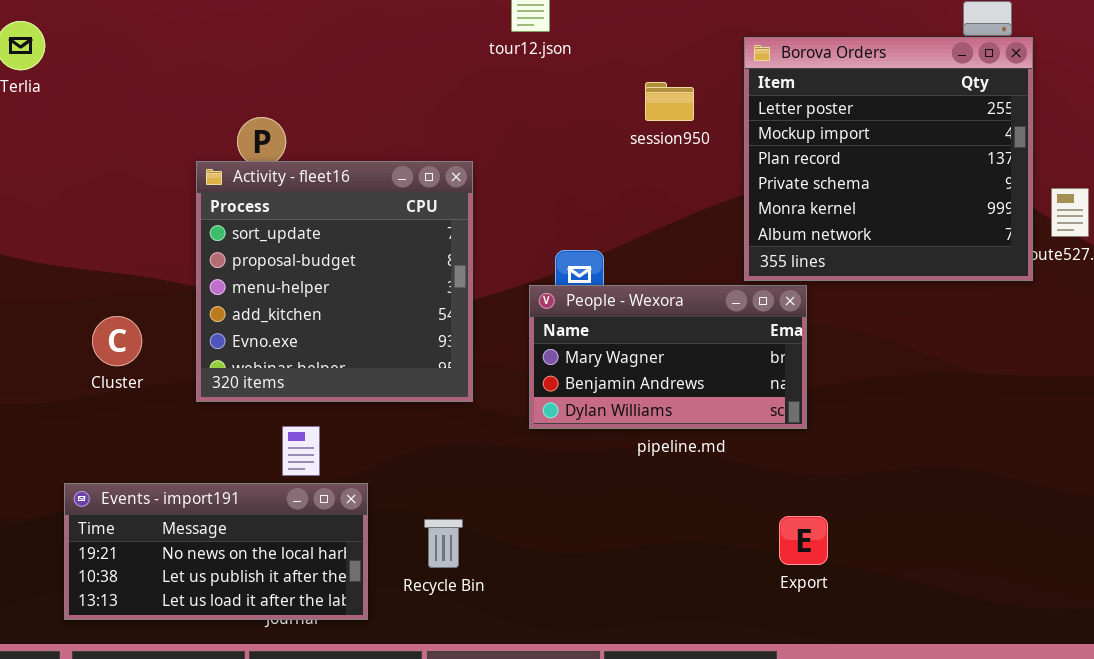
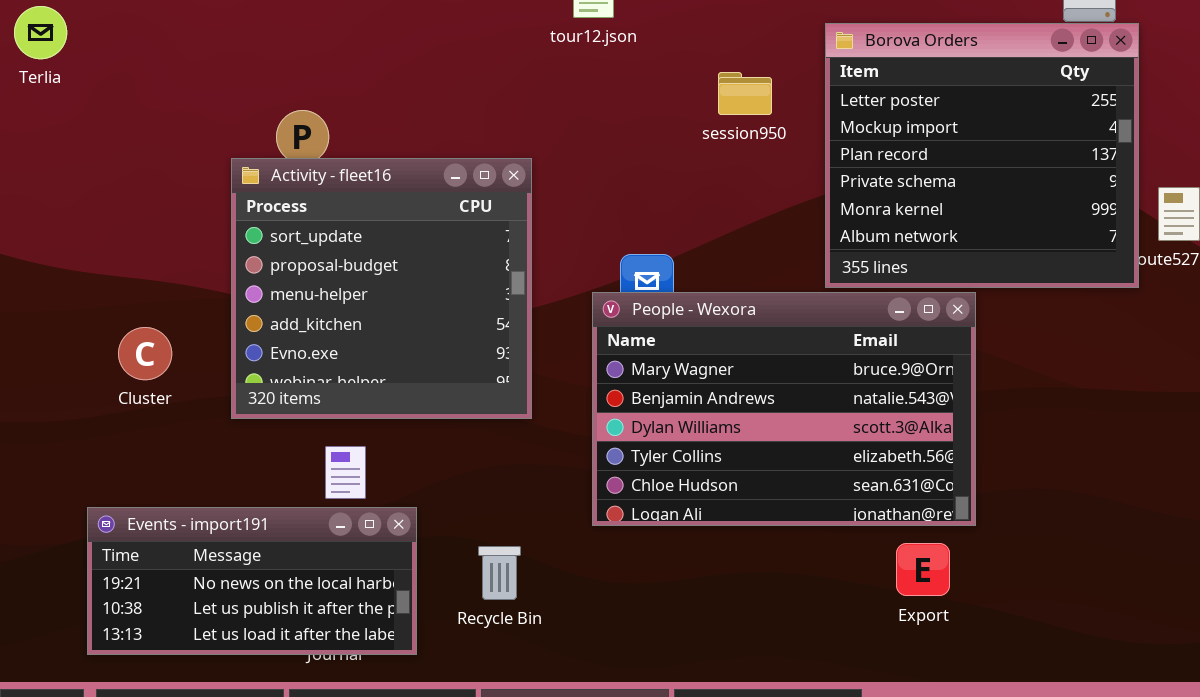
People - Wexora: [529,285,807,429] -> [592,292,976,526], resized
Export: [779,516,828,565] -> [896,543,950,596], moved

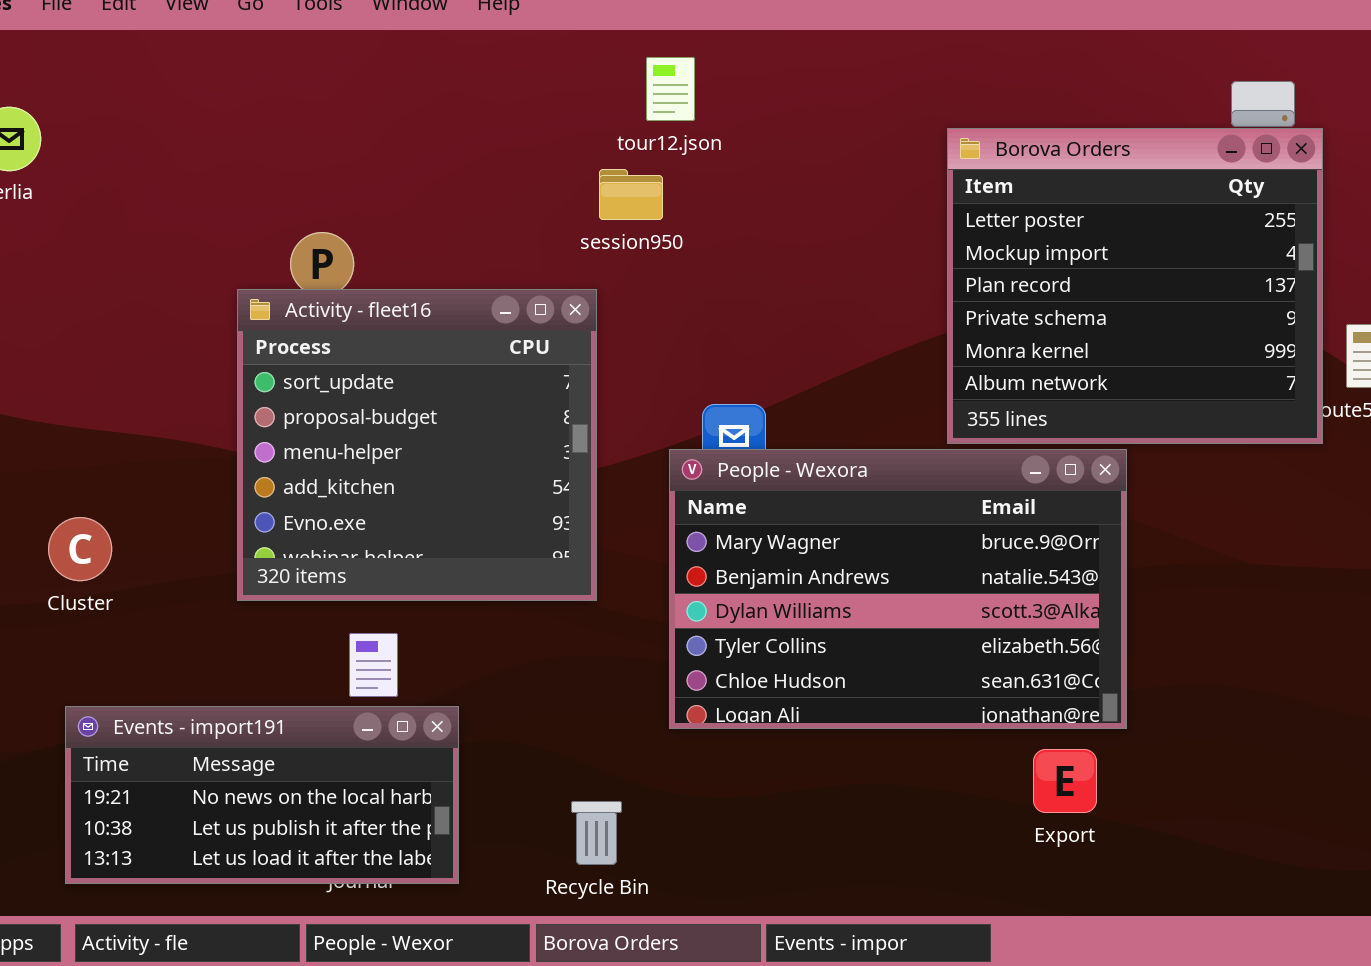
session950: [718,72,772,115] -> [599,169,663,220], moved
Cluster: [118,327,172,380] -> [48,517,112,581], moved
Recycle Bin: [478,546,521,600] -> [571,801,622,865], moved

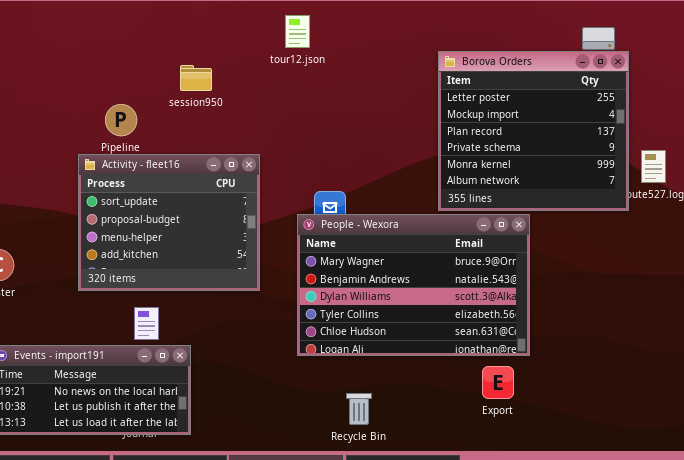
session950: [599,169,663,220] -> [180,65,212,91], moved
Activity - fleet16: [237,289,597,601] -> [78,154,260,291], resized
Recycle Bin: [571,801,622,865] -> [346,393,372,425], moved

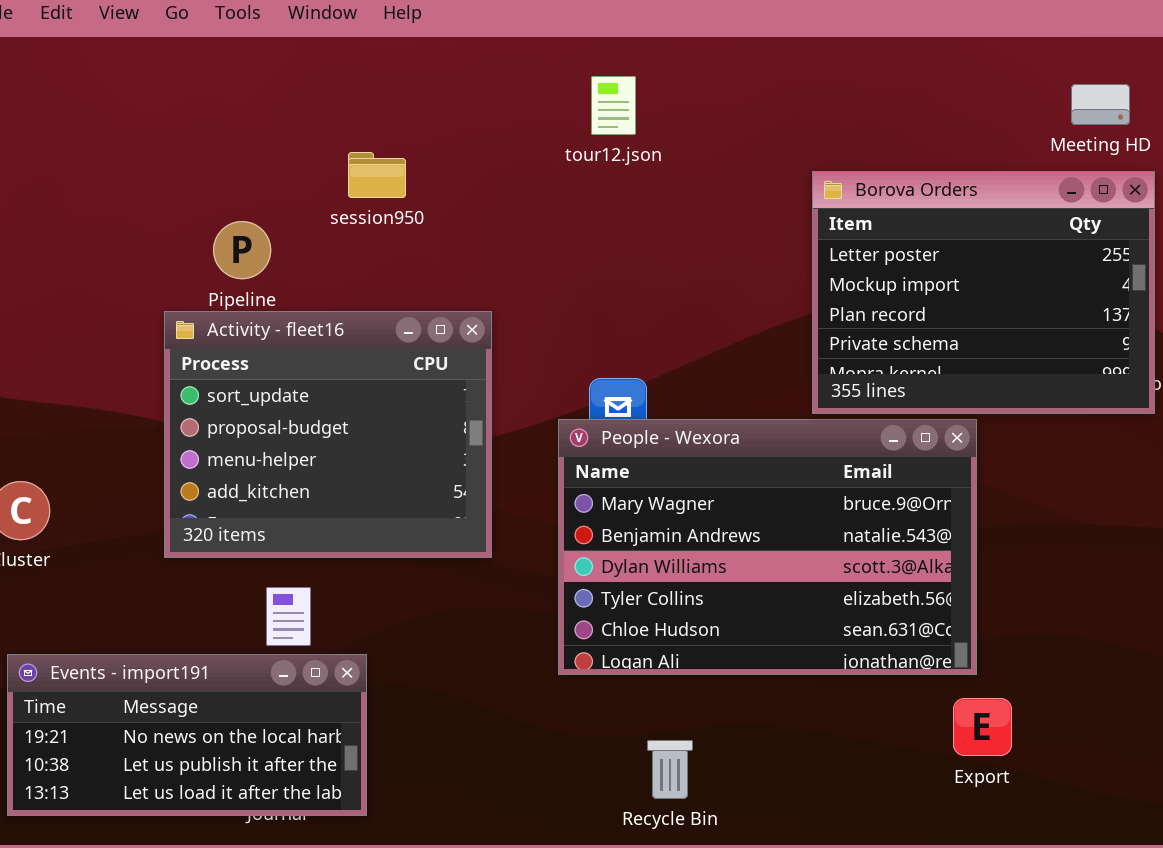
tour12.json: [285,15,310,48] -> [591,76,636,135], moved
Borova Orders: [438,51,629,211] -> [812,171,1155,414], resized
Export: [482,366,514,399] -> [953,698,1012,756], moved

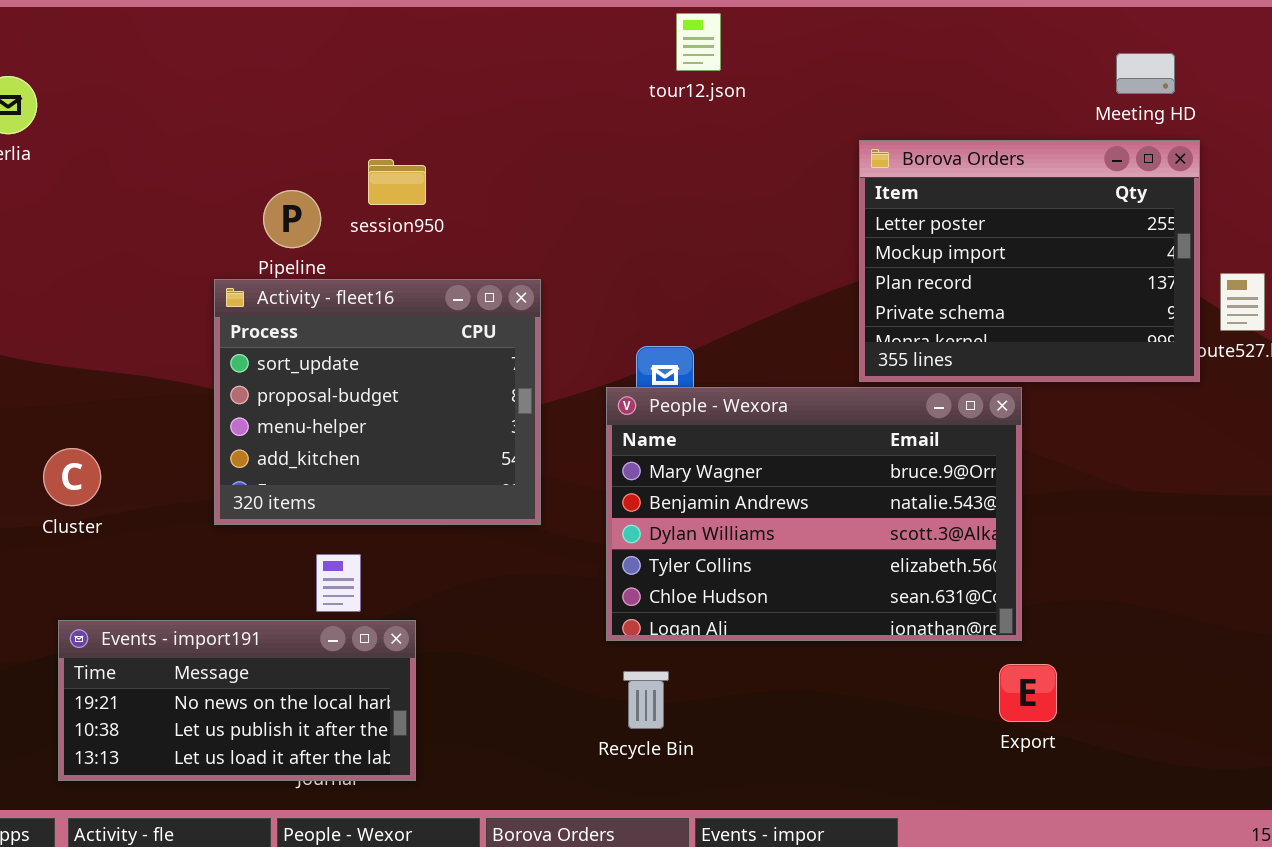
tour12.json: [591,76,636,135] -> [676,13,721,71], moved
session950: [348,152,406,198] -> [368,159,426,205], moved
Recycle Bin: [647,740,693,799] -> [623,671,669,729], moved

